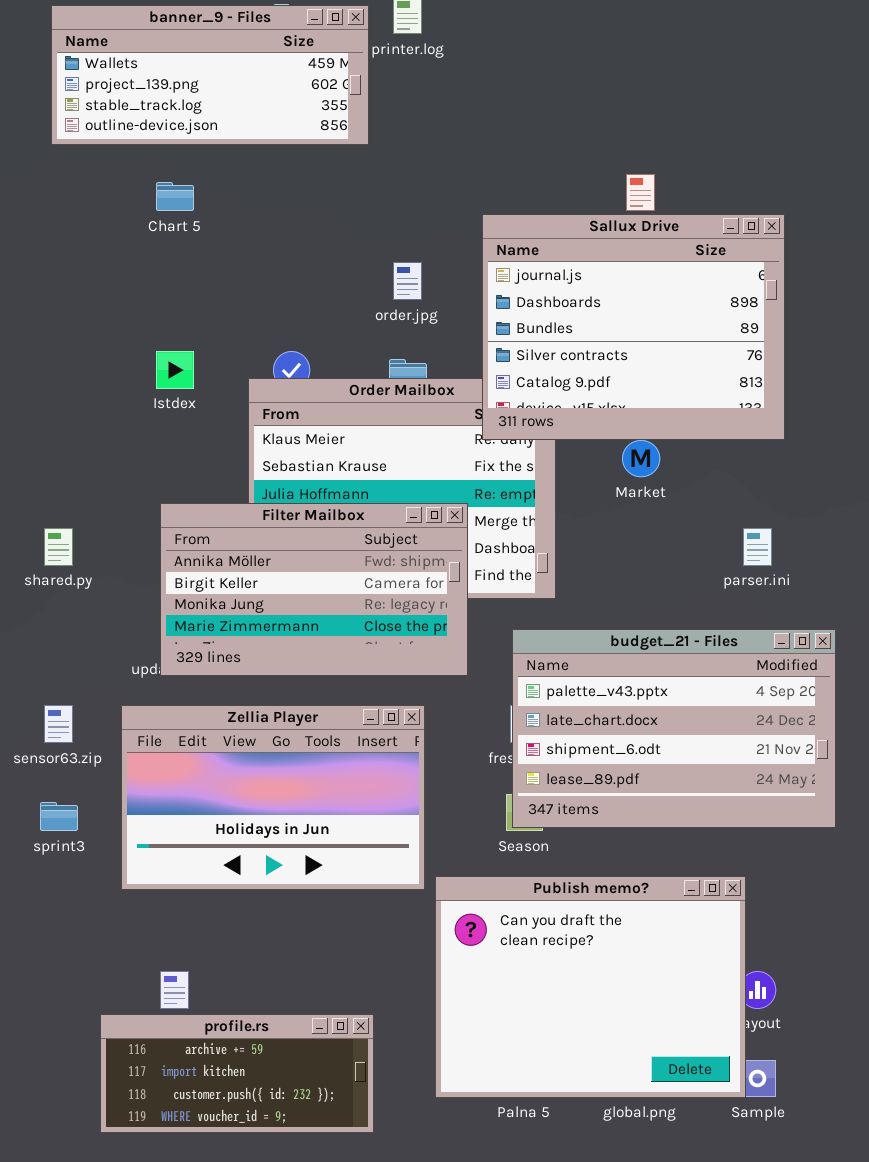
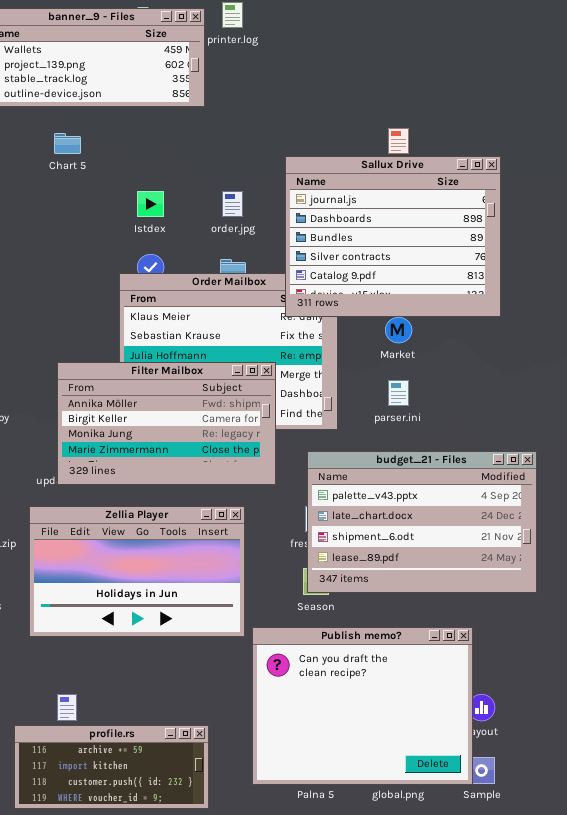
Istdex: [156,351,194,389] -> [137,191,164,217], moved
parser.ini: [743,528,772,566] -> [388,380,409,406], moved

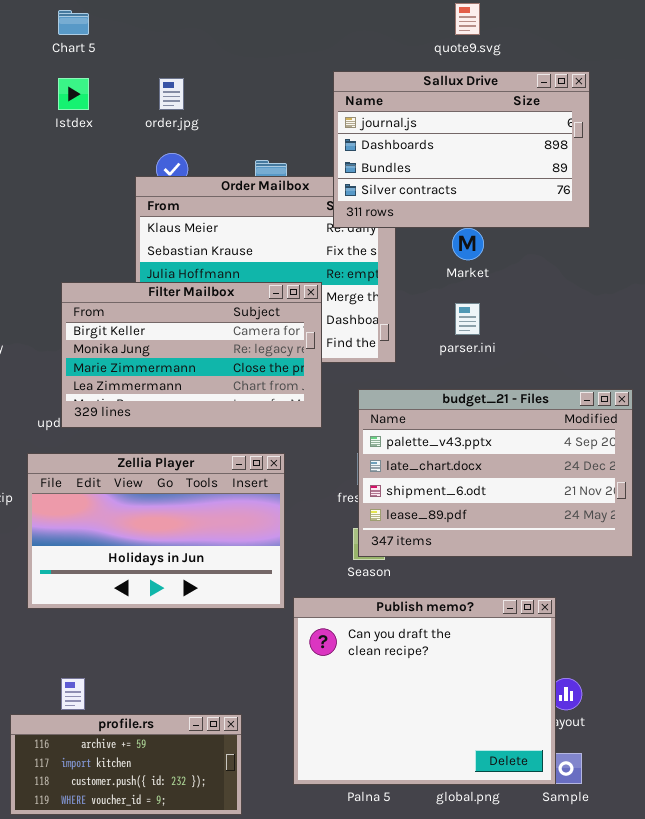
Sallux Drive: [285,156,501,317] -> [333,71,590,228], resized
Istdex: [137,191,164,217] -> [58,78,89,110], moved
order.jpg: [222,191,243,217] -> [159,78,184,110], moved
Filter Mailbox: [57,362,276,485] -> [61,282,322,428], scrolled down 1 row

